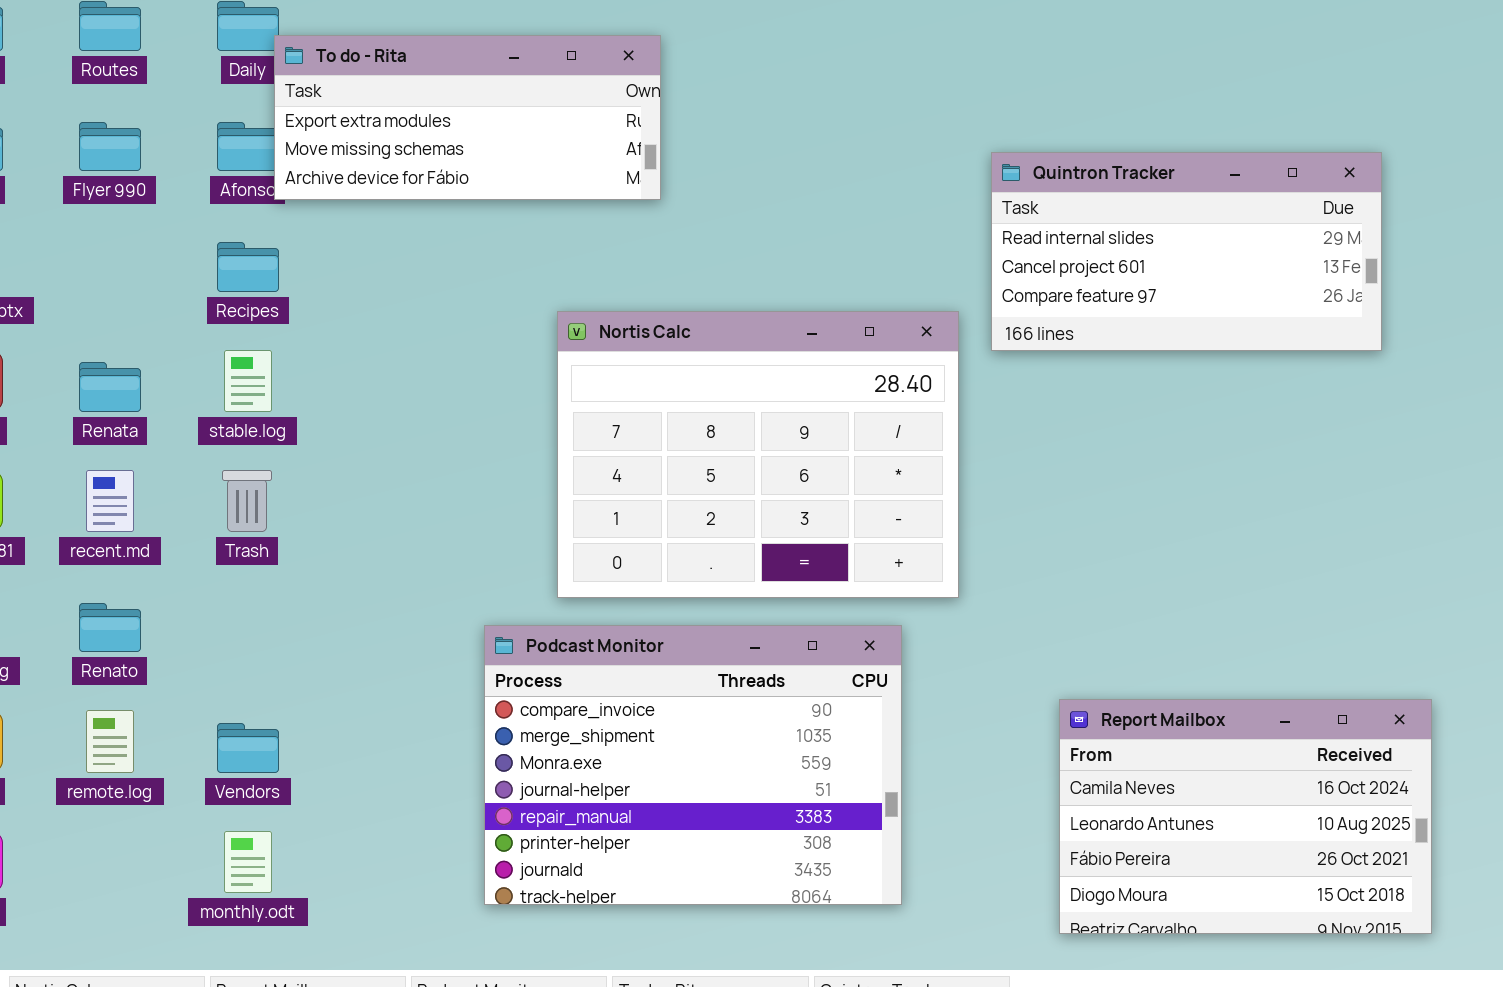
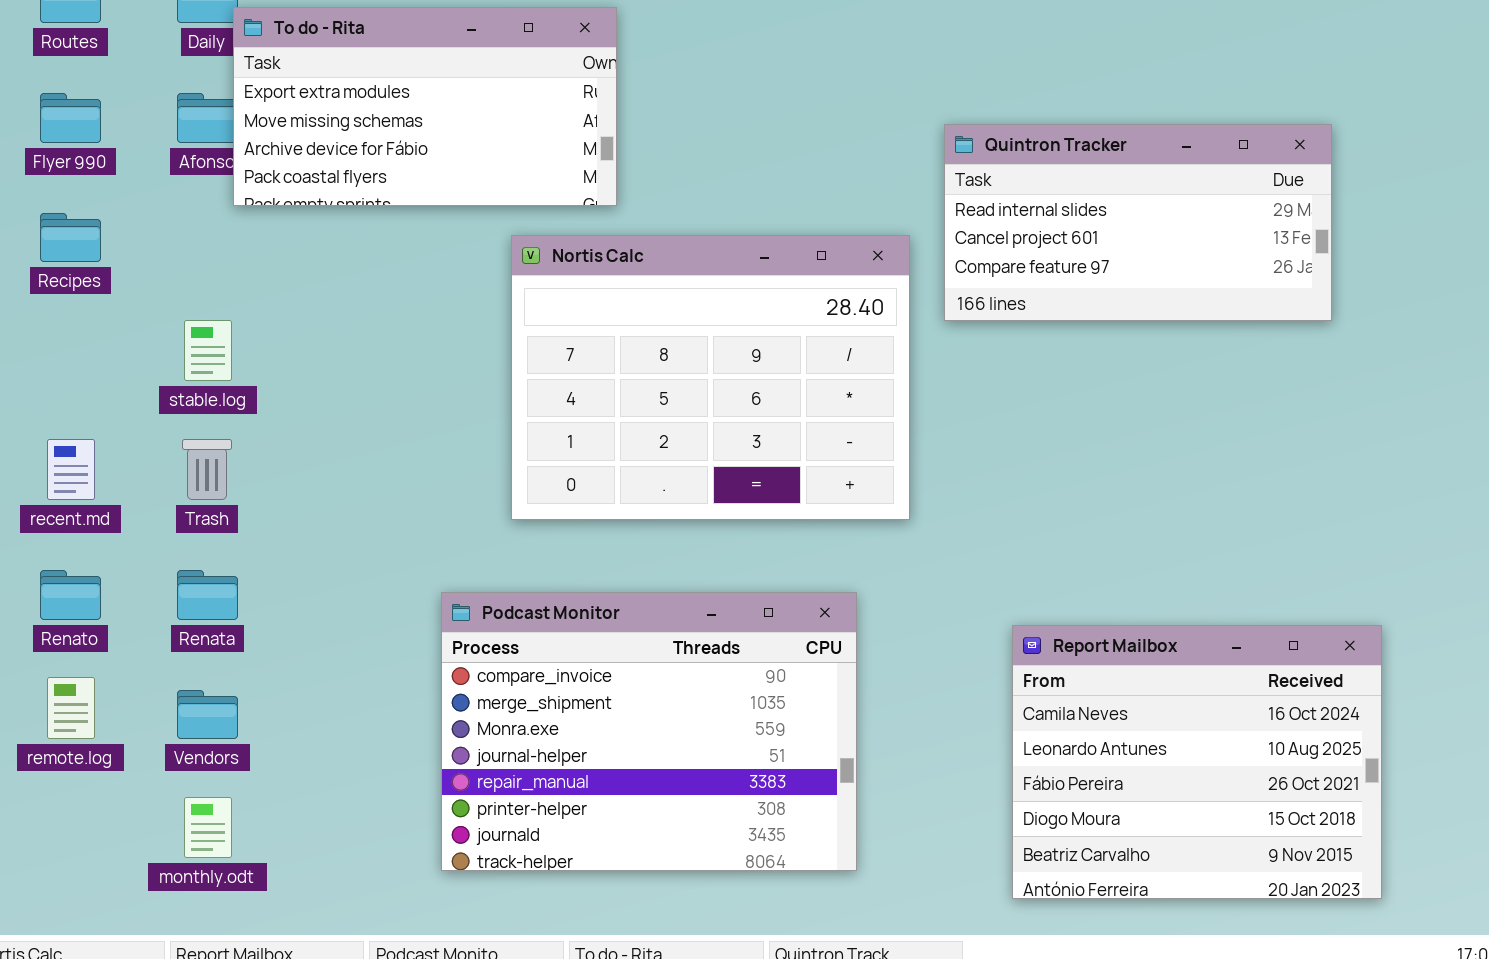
To do - Rita: [274,35,661,200] -> [233,7,617,206], resized
Recipes: [217,242,279,292] -> [40,213,101,262], moved
Nortis Calc: [557,311,959,598] -> [511,235,910,520], moved
Renata: [79,362,141,412] -> [177,570,238,620], moved
Report Mailbox: [1059,699,1432,934] -> [1012,625,1382,899], resized

